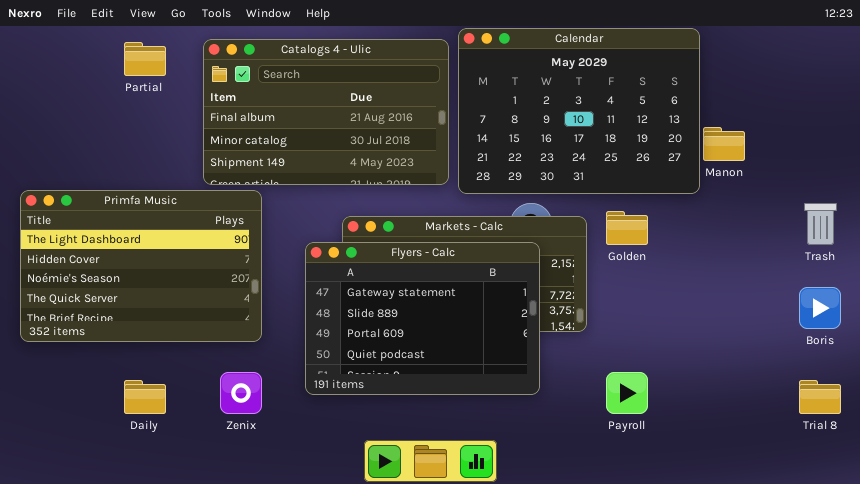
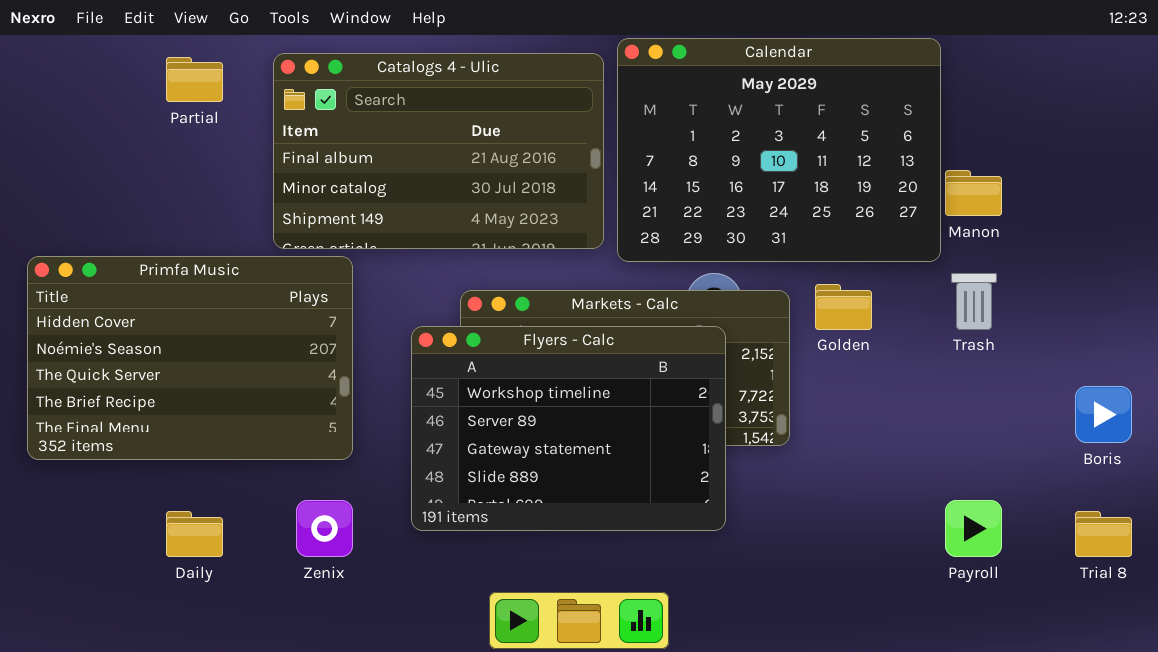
Primfa Music: [20,190,262,342] -> [27,256,353,460], scrolled down 1 row
Trash: [804,203,837,245] -> [951,273,997,330], moved
Flyers - Calc: [305,242,540,395] -> [411,326,726,531], scrolled up 2 rows
Payroll: [606,372,648,414] -> [945,500,1002,557], moved

